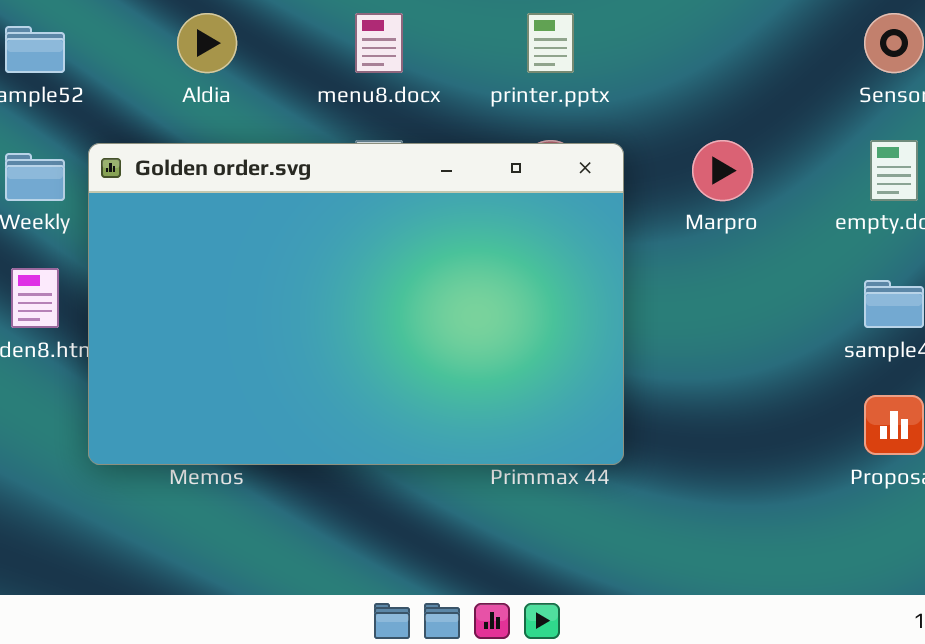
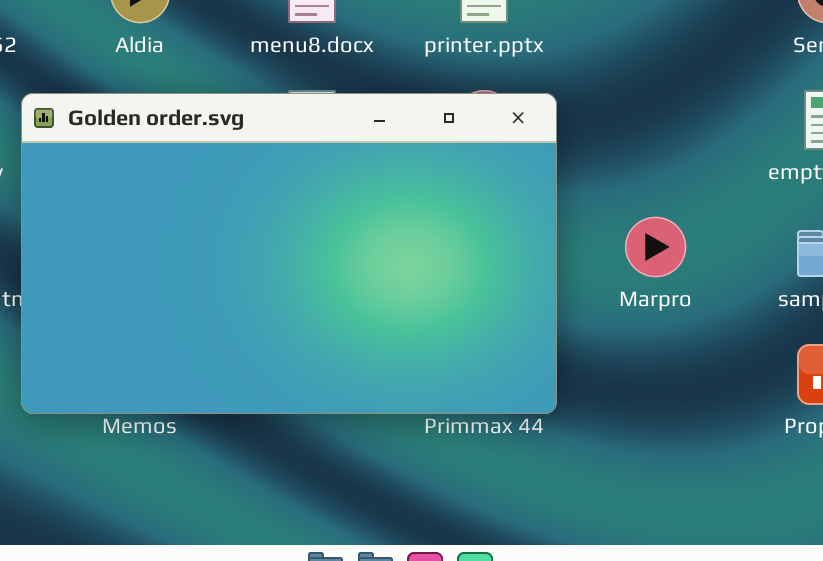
Marpro: [692,140,753,201] -> [625,217,686,277], moved

